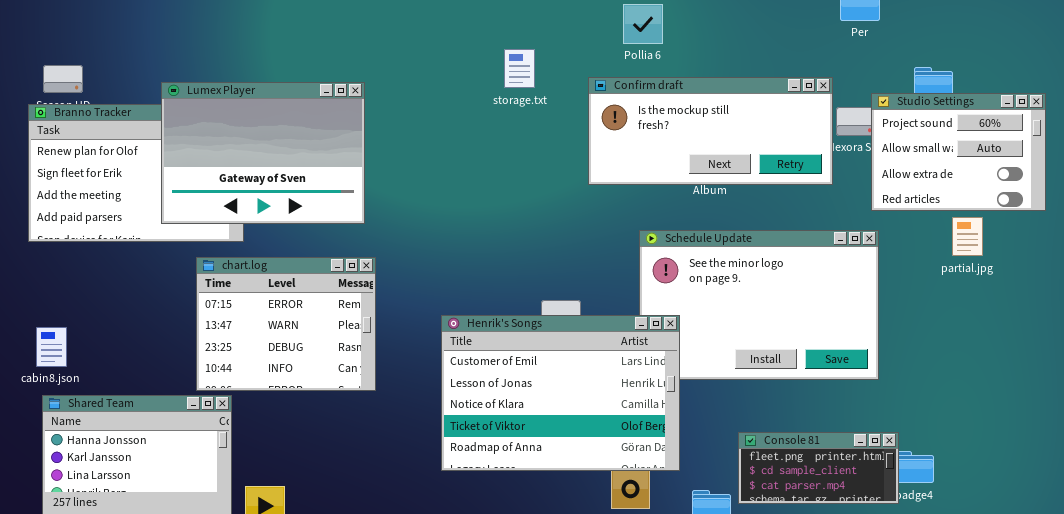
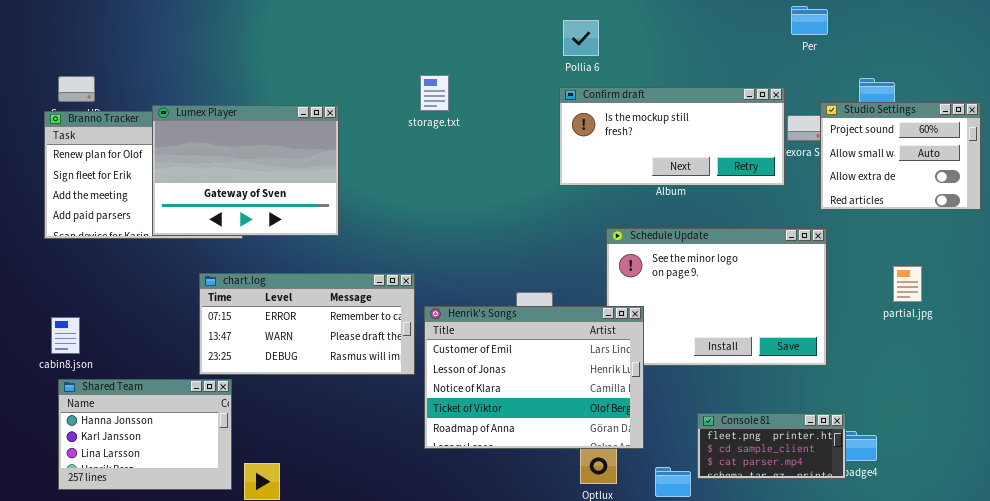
Pollia 6: [623,4,663,44] -> [563,20,599,56], moved
storage.txt: [504,49,535,88] -> [420,75,449,111], moved
Lumex Player: [161,82,365,224] -> [152,105,339,236], moved
partial.jpg: [952,217,983,256] -> [893,266,922,302], moved
chart.log: [196,257,376,391] -> [199,273,415,375], resized

